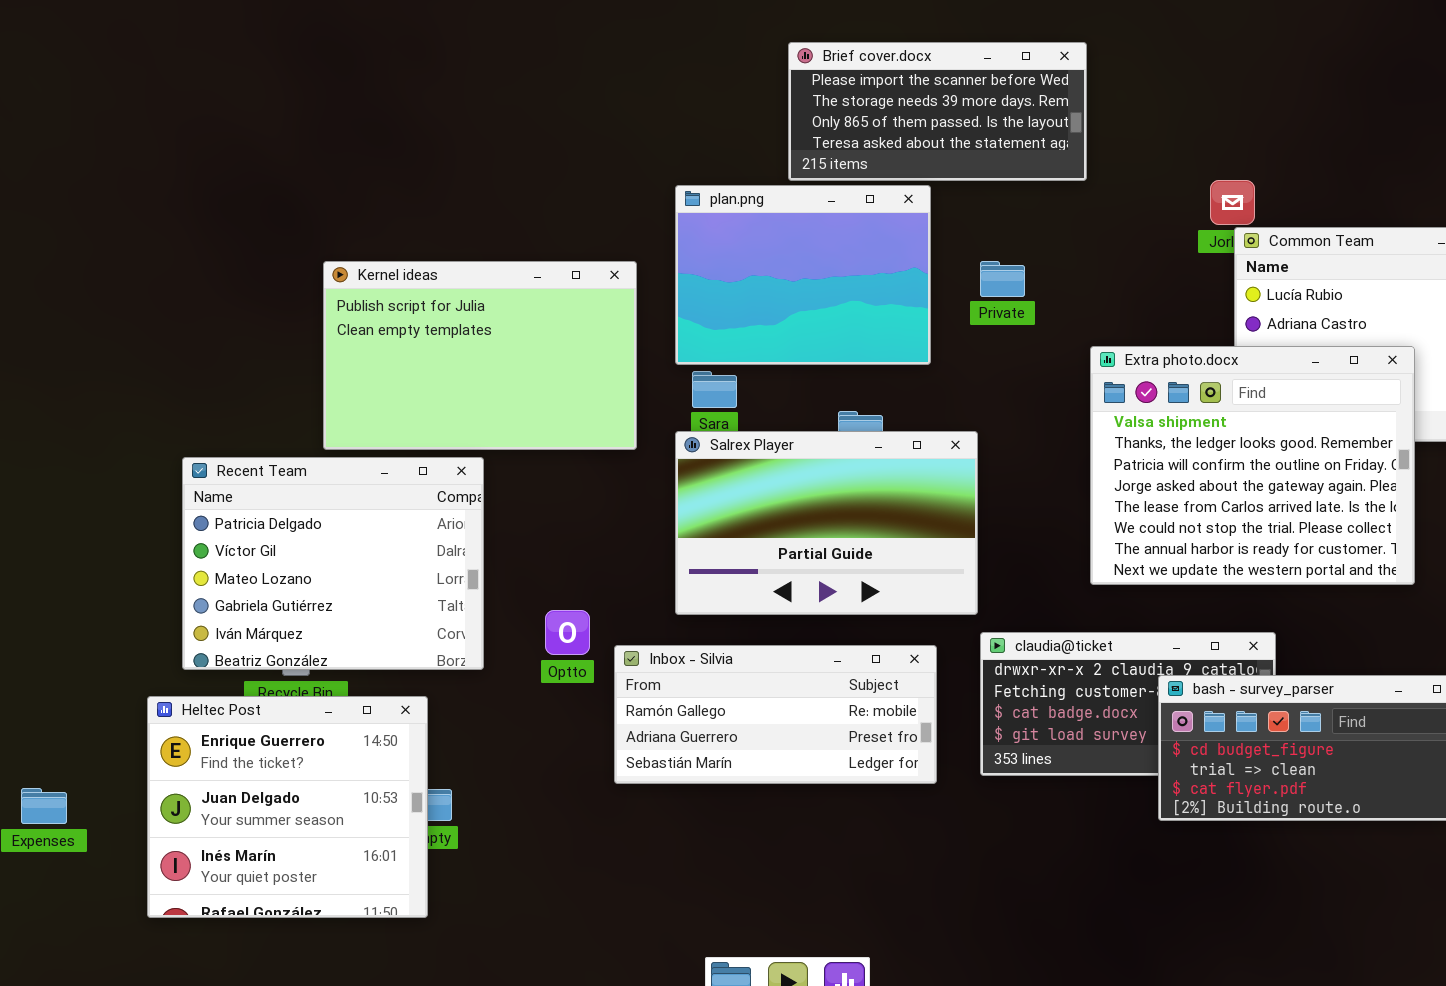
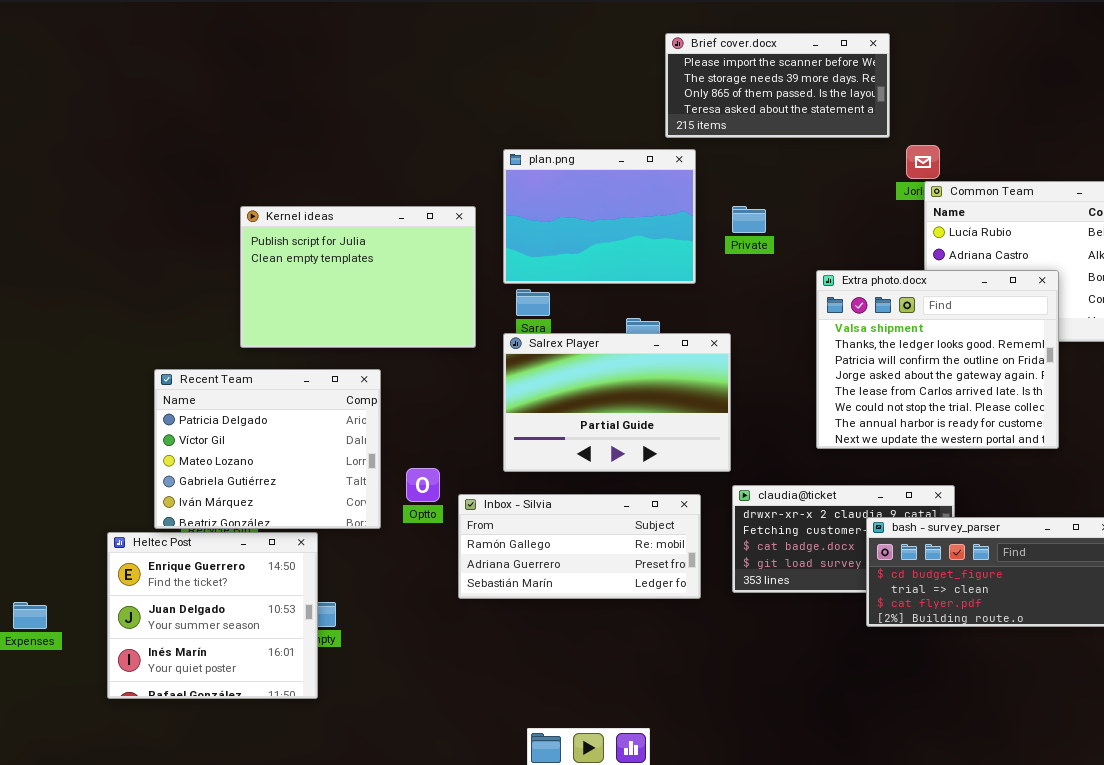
Brief cover.docx: [788,42,1087,181] -> [665,33,890,138], moved
Recent Team: [182,457,484,670] -> [154,369,381,529], moved

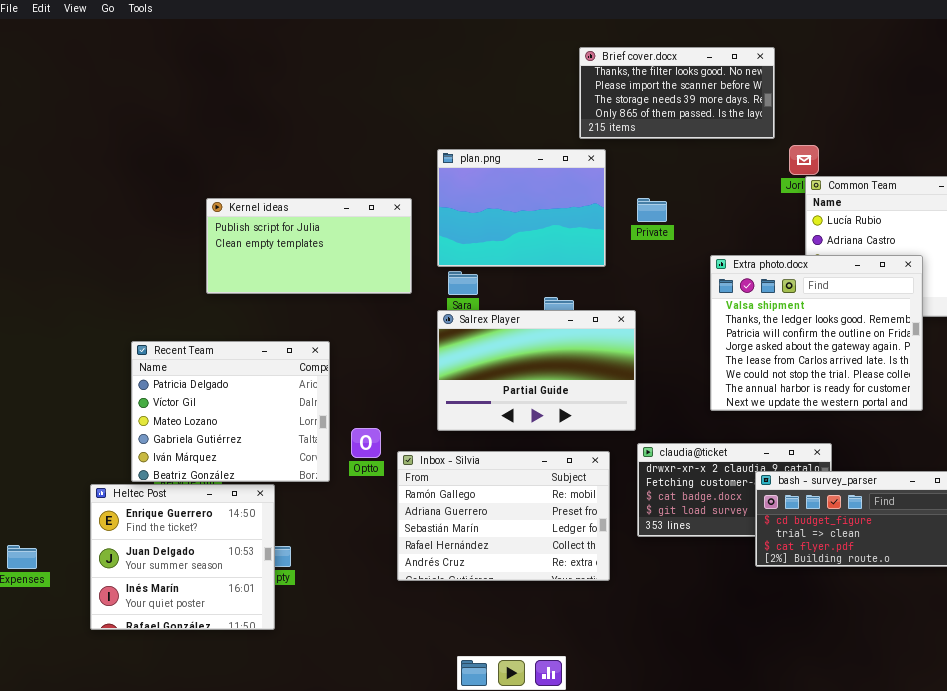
Brief cover.docx: [665,33,890,138] -> [579,47,775,139], scrolled up 1 row
Kernel ideas: [240,206,476,348] -> [206,198,412,294], resized
Inbox - Silvia: [458,494,701,599] -> [397,451,610,581], resized

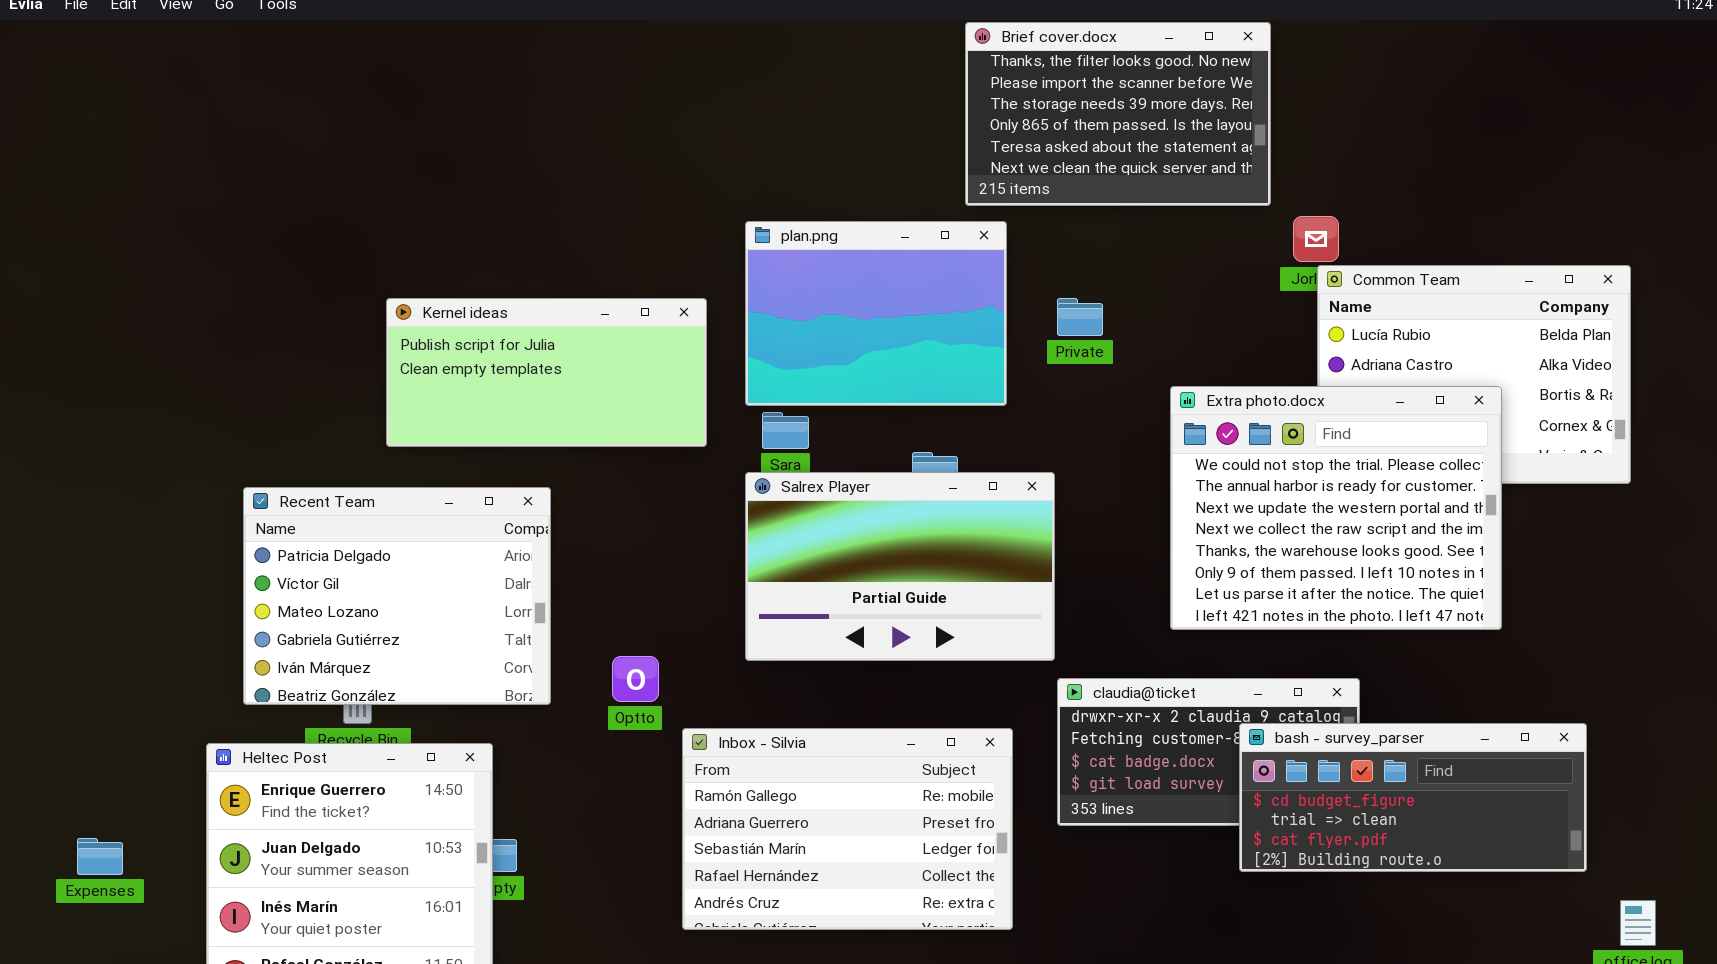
Brief cover.docx: [579,47,775,139] -> [965,22,1271,206], resized
Extra photo.docx: [710,255,923,411] -> [1170,386,1502,630], scrolled down 5 rows
Recent Team: [131,341,330,482] -> [243,487,551,705], moved
Inbox - Silvia: [397,451,610,581] -> [682,728,1013,930], moved

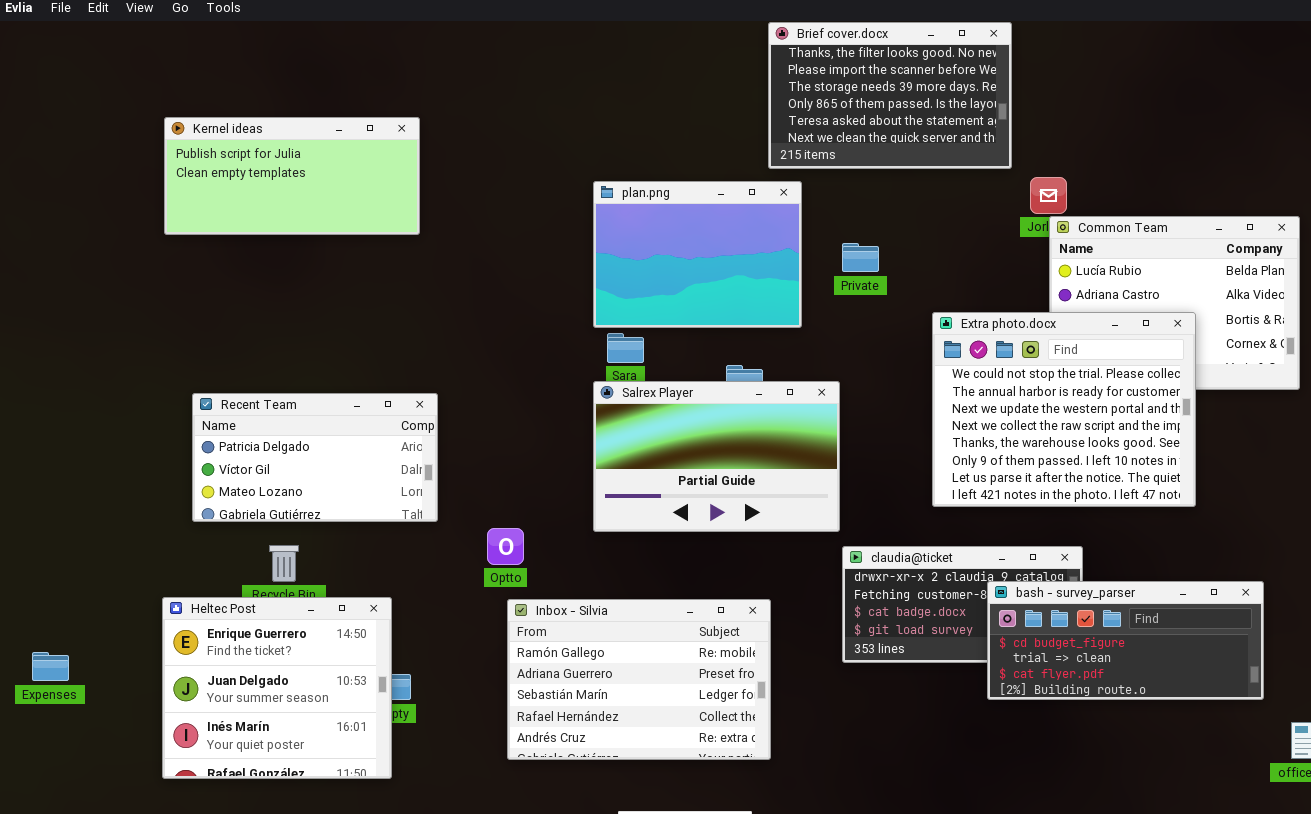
Kernel ideas: [386,298,707,447] -> [164,117,420,235], moved
Recent Team: [243,487,551,705] -> [192,393,438,522], resized
Inbox - Silvia: [682,728,1013,930] -> [507,599,771,760], moved
Expenses: [77,838,123,875] -> [32,652,69,681], moved

